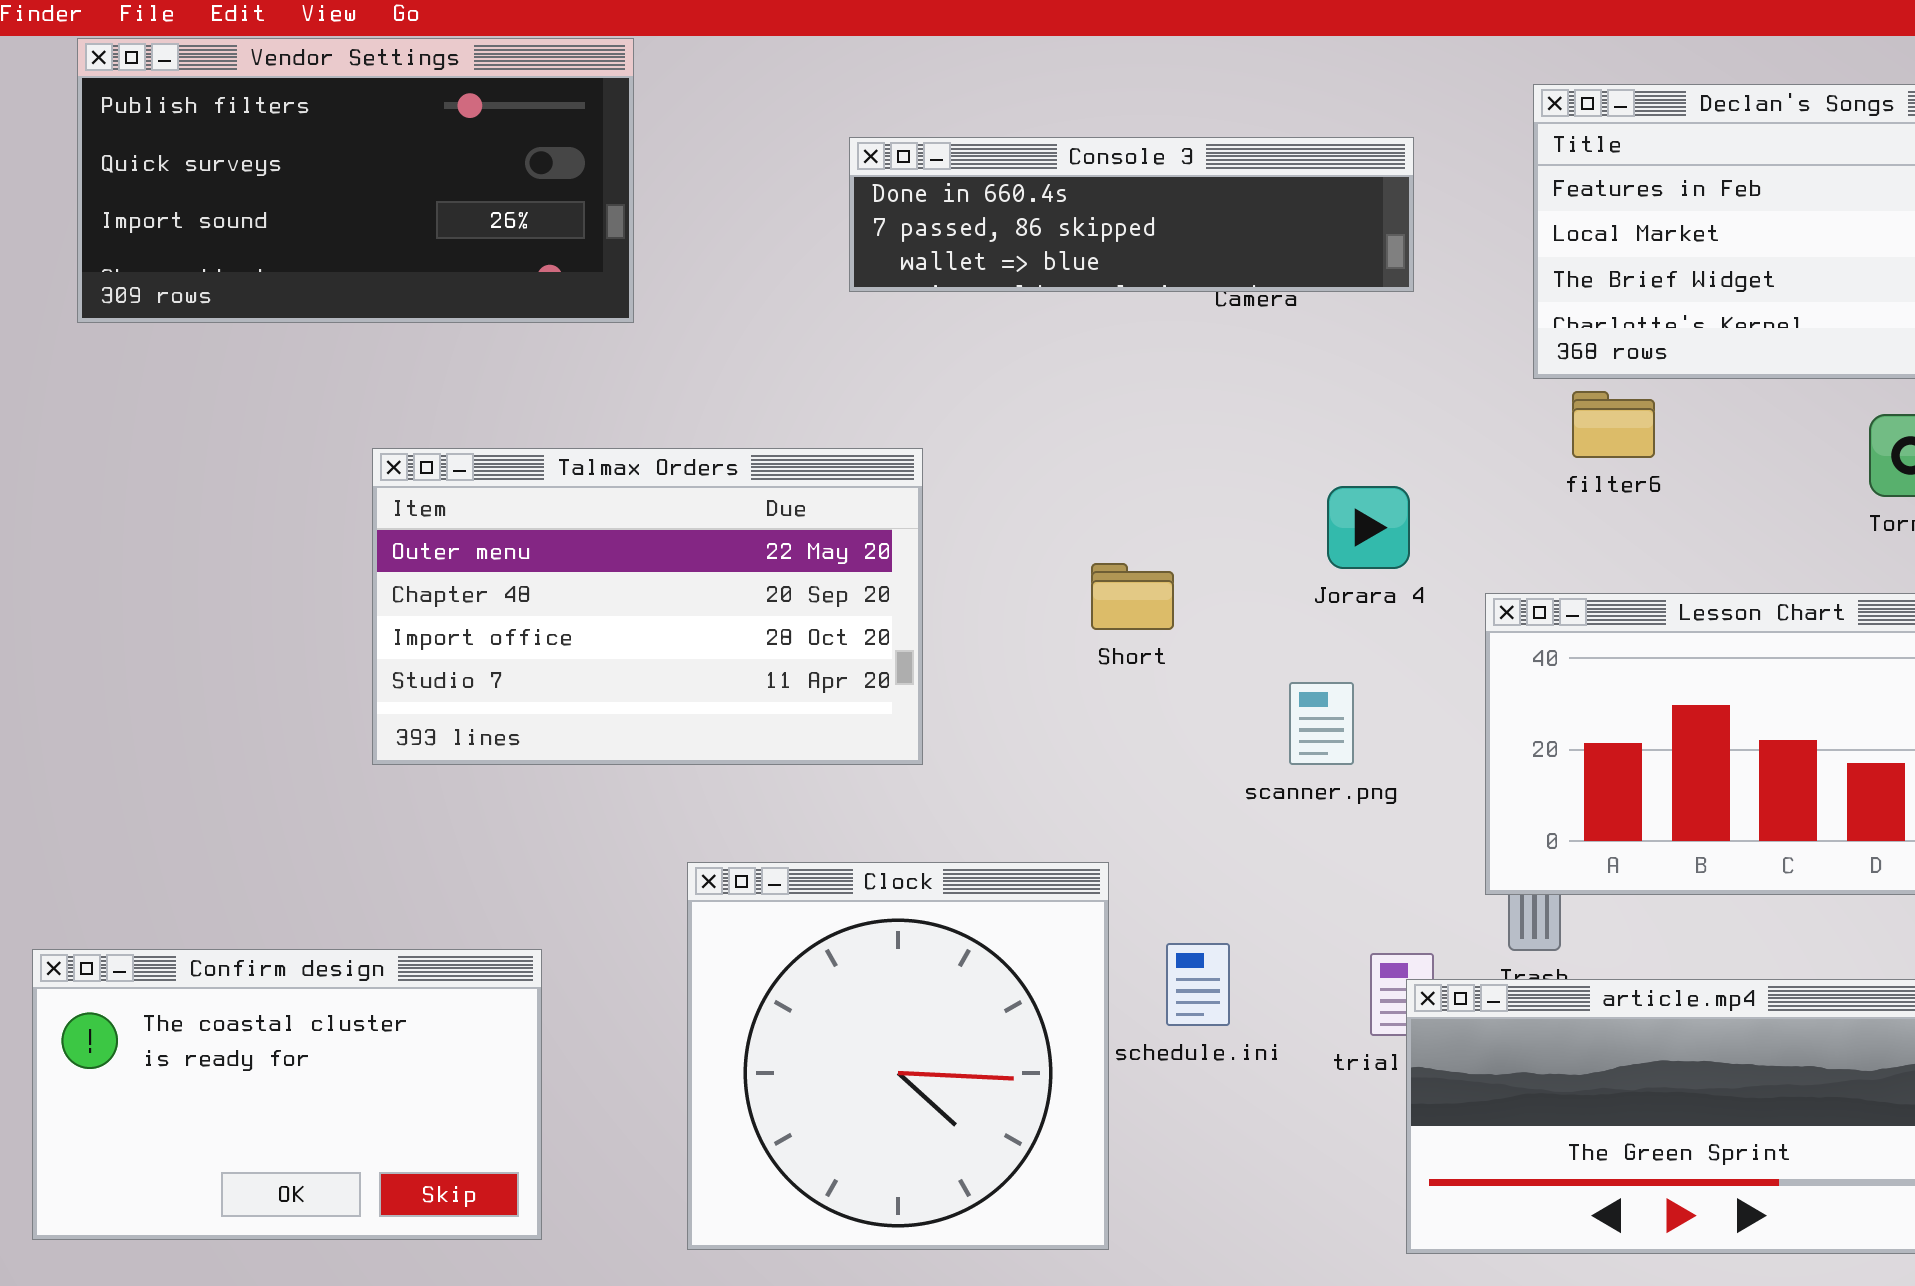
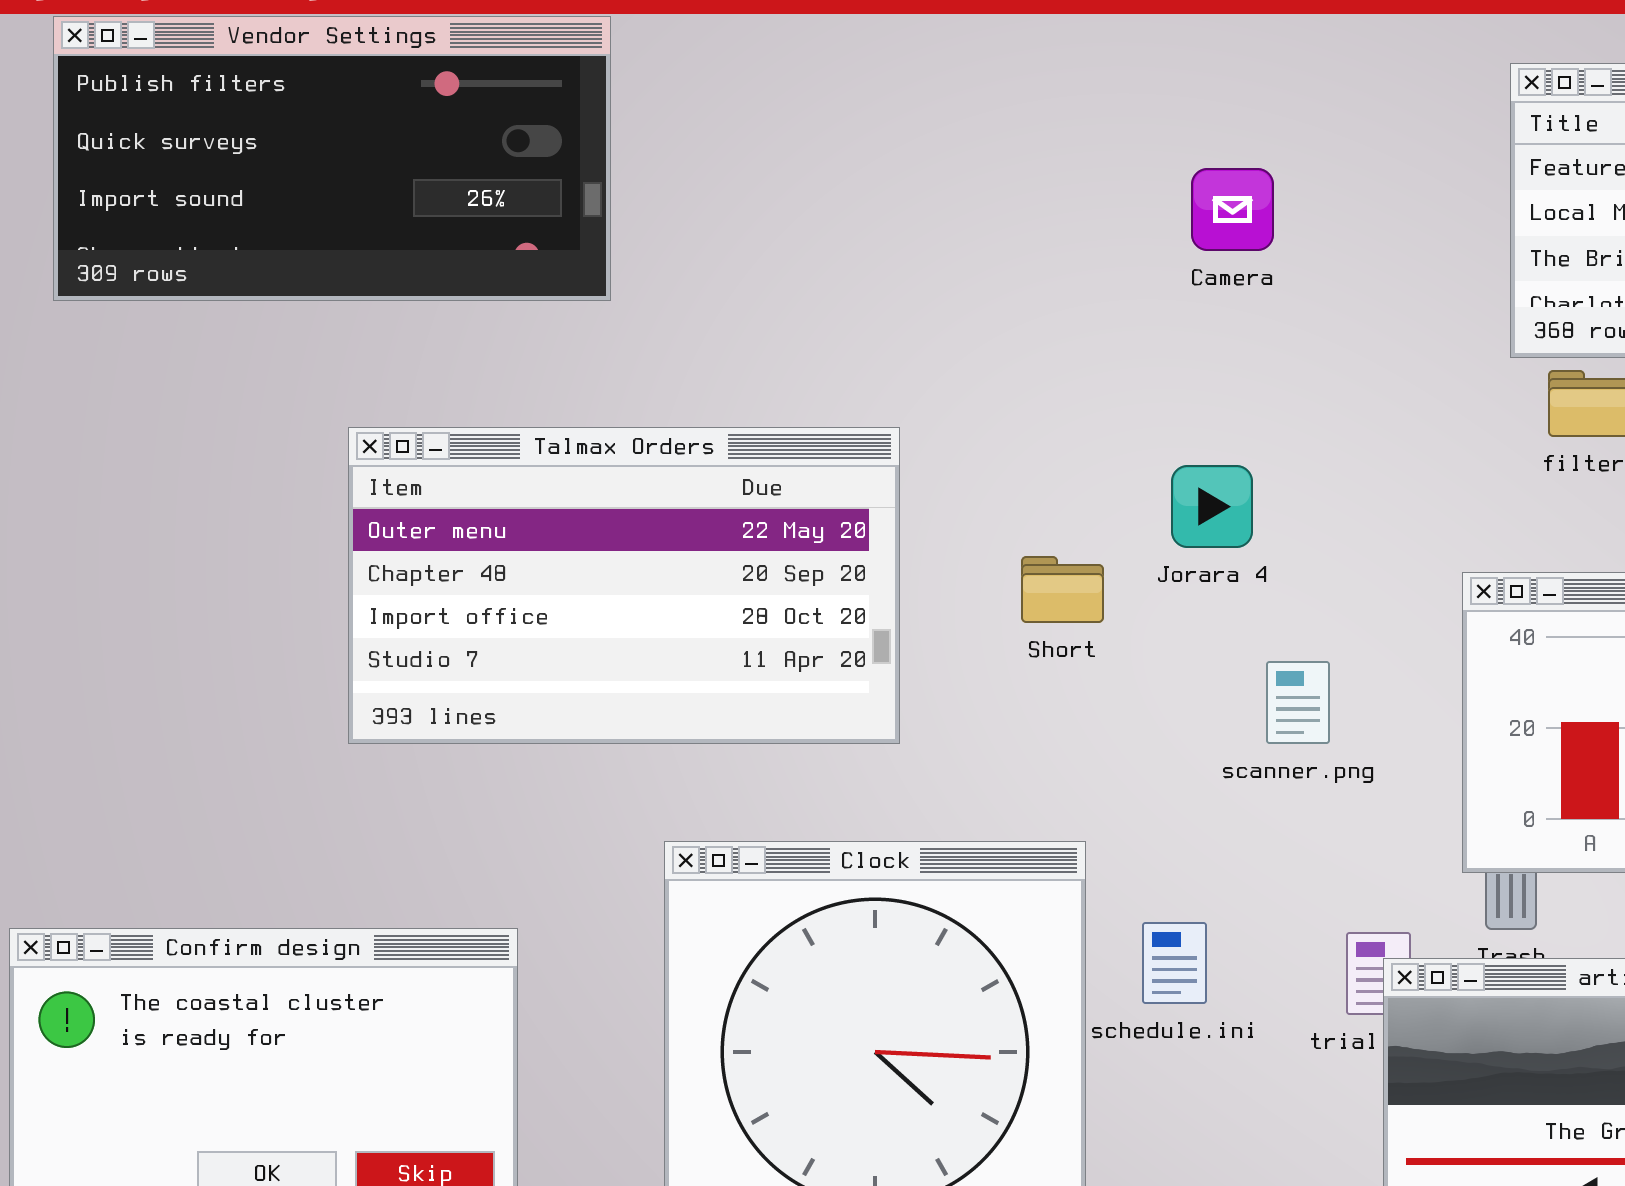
Console 3: [849,137,1414,292] -> none, closed
Jorara 4: [1327,486,1410,569] -> [1171,465,1253,548], moved
Short: [1091,563,1174,630] -> [1021,556,1104,623], moved

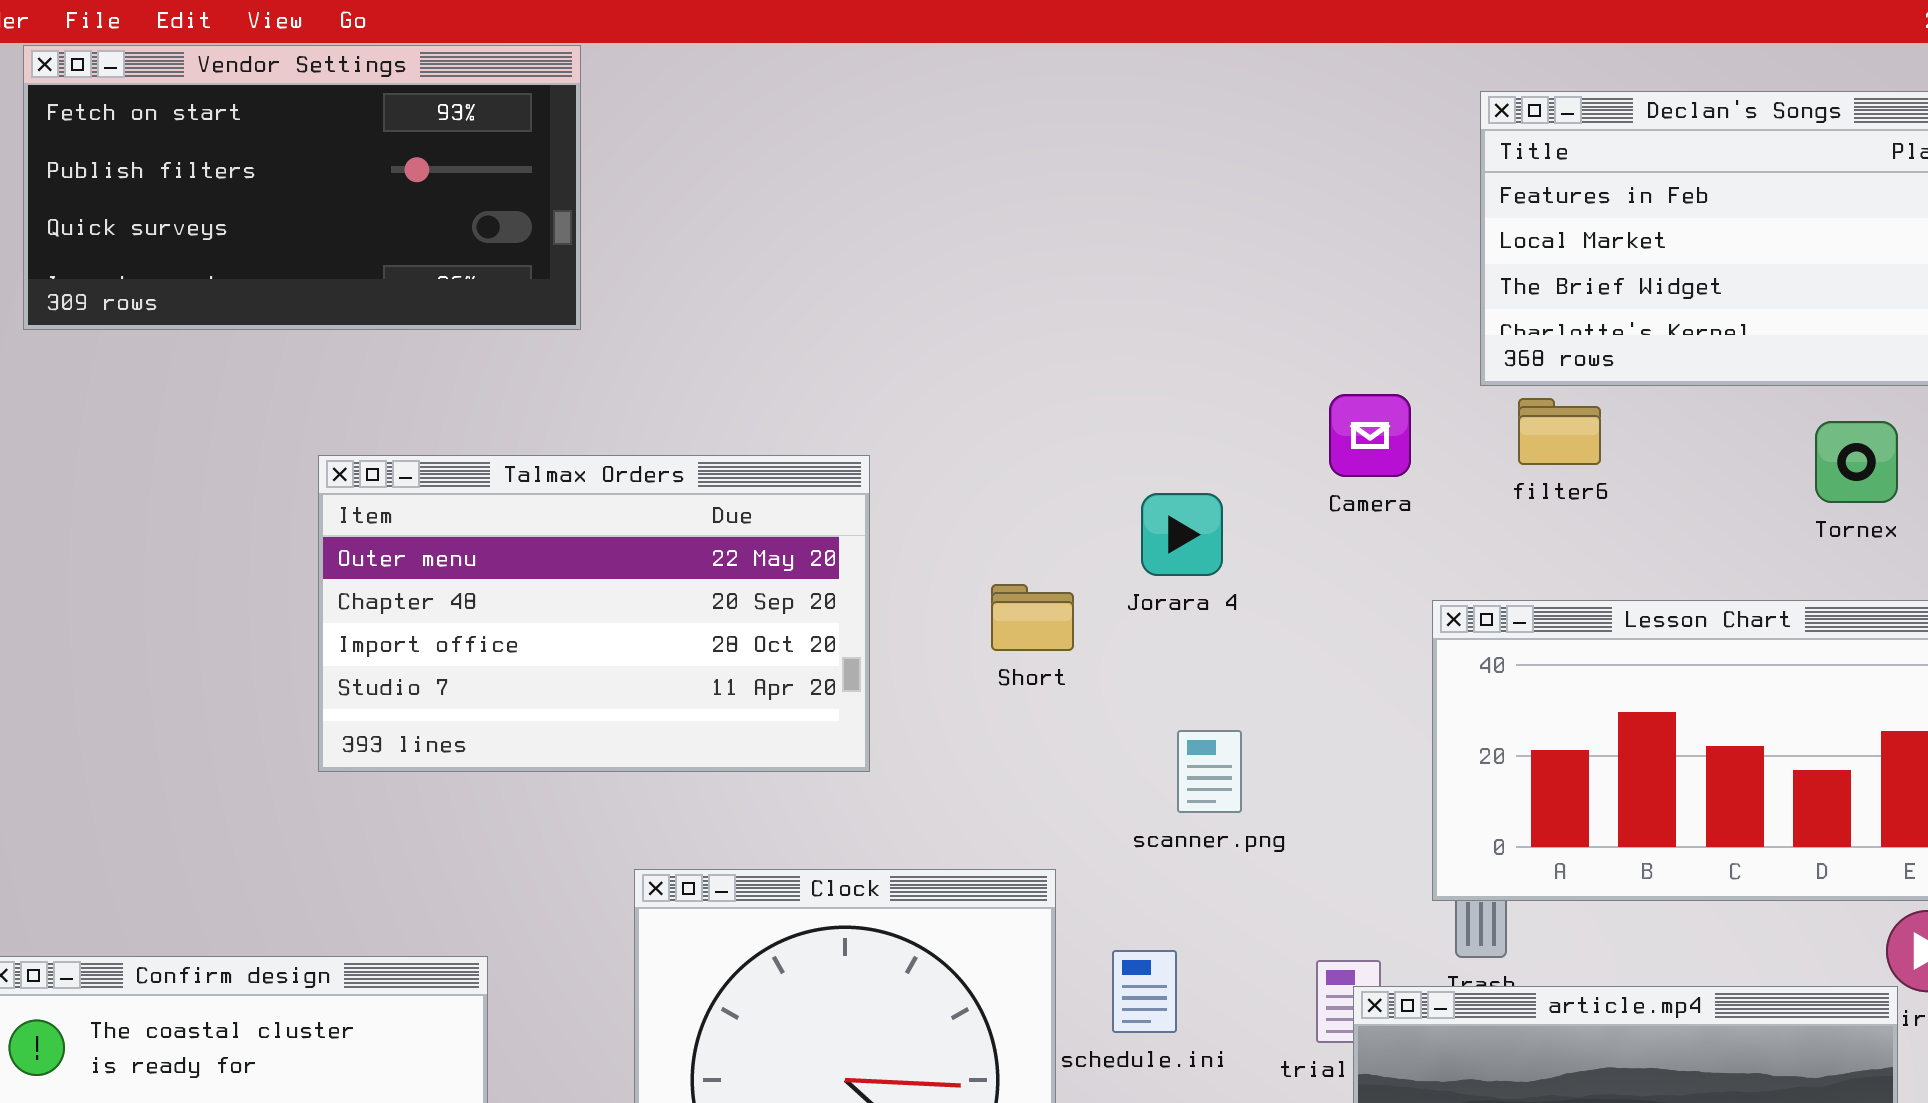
Vendor Settings: [53,16,611,301] -> [23,45,581,330], scrolled up 1 row
Camera: [1191,168,1274,251] -> [1329,394,1411,477], moved
scanner.png: [1266,661,1330,744] -> [1177,730,1242,813], moved

